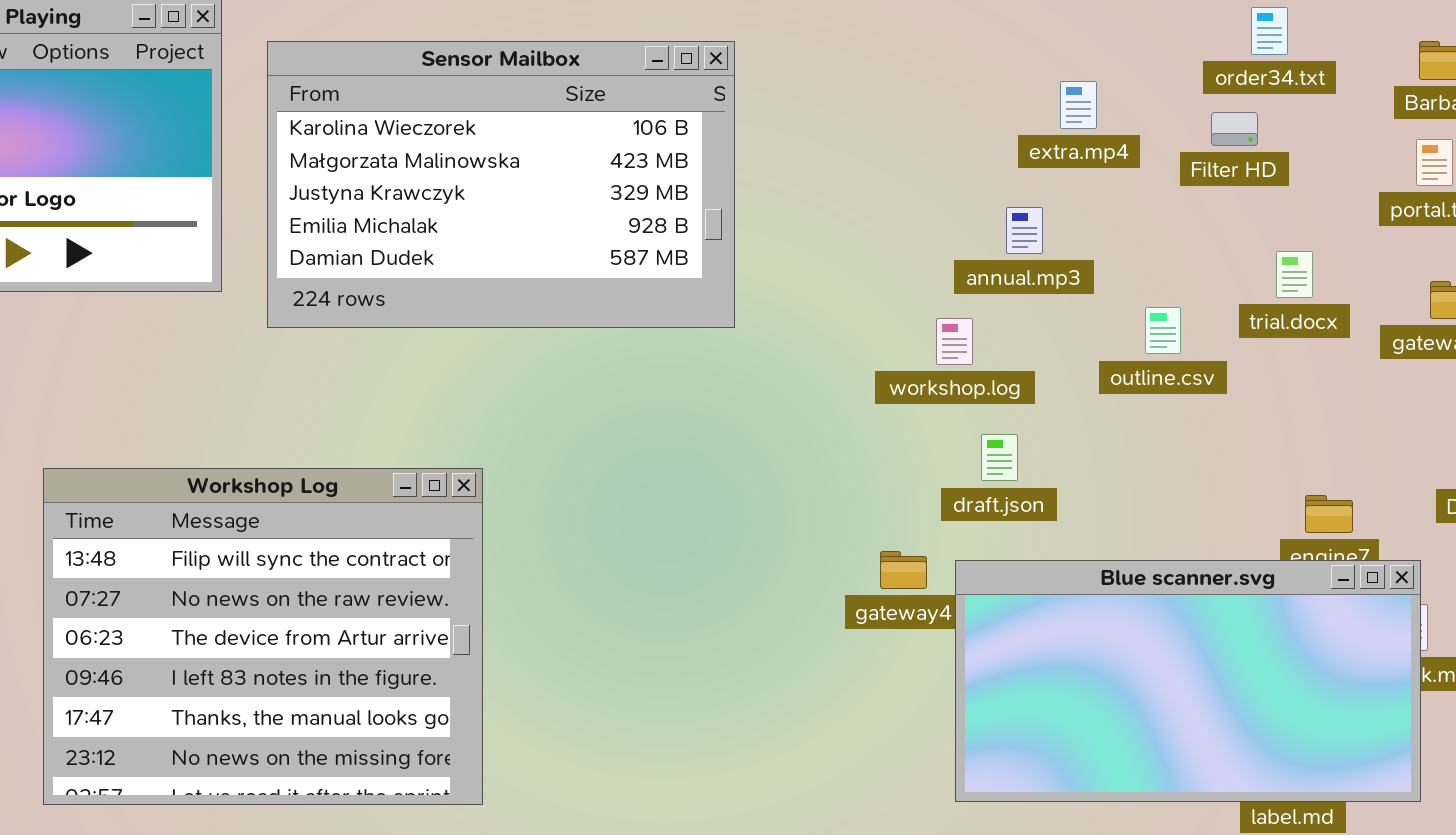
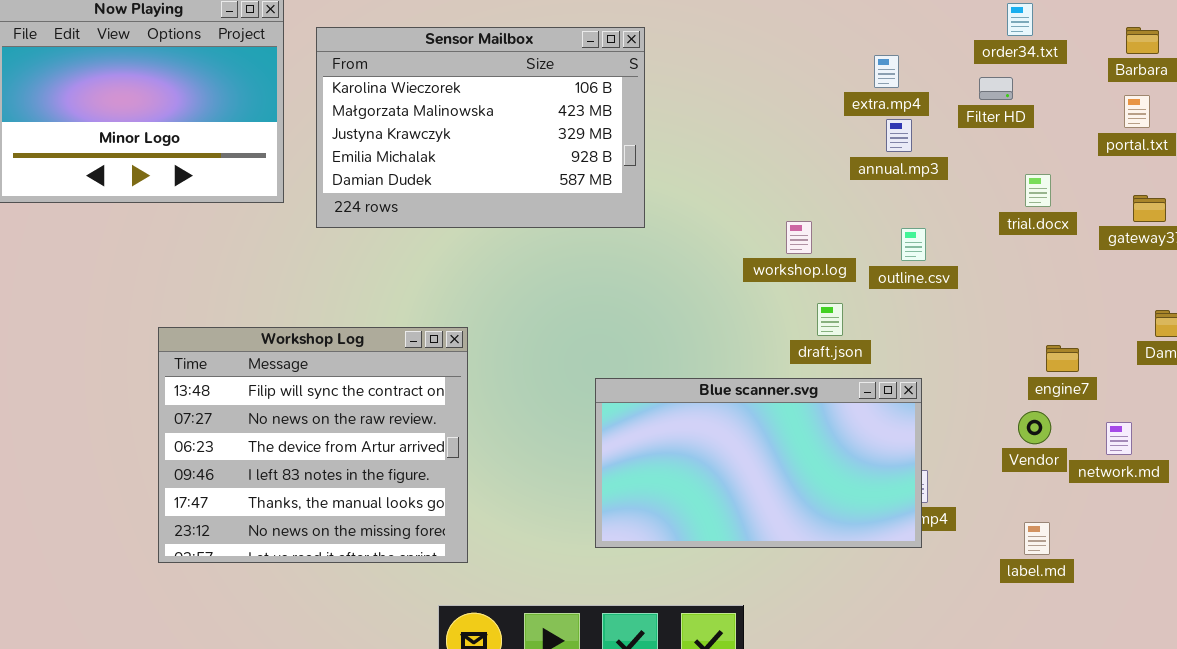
annual.mp3: [1006,207,1043,254] -> [886,119,912,152], moved
outline.csv: [1145,307,1181,354] -> [901,228,926,261], moved
Blue scanner.svg: [955,560,1421,802] -> [595,378,922,548], moved

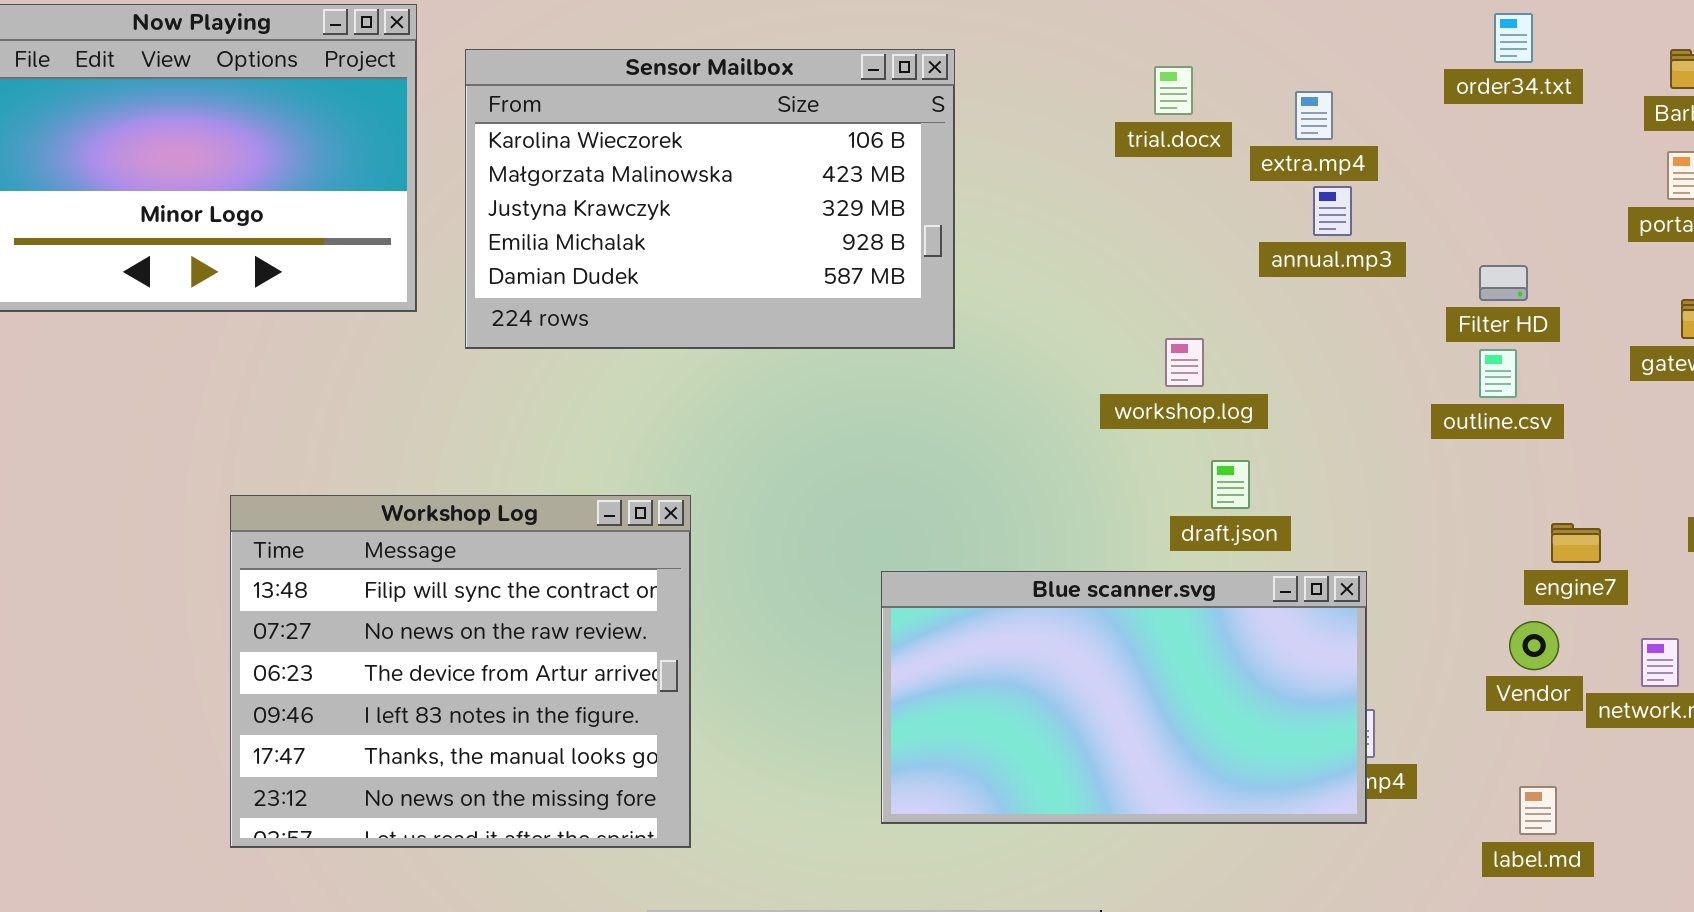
Filter HD: [979,77,1013,100] -> [1479,265,1528,301], moved
trial.docx: [1025,174,1051,207] -> [1154,66,1193,115], moved
outline.csv: [901,228,926,261] -> [1479,349,1517,398], moved

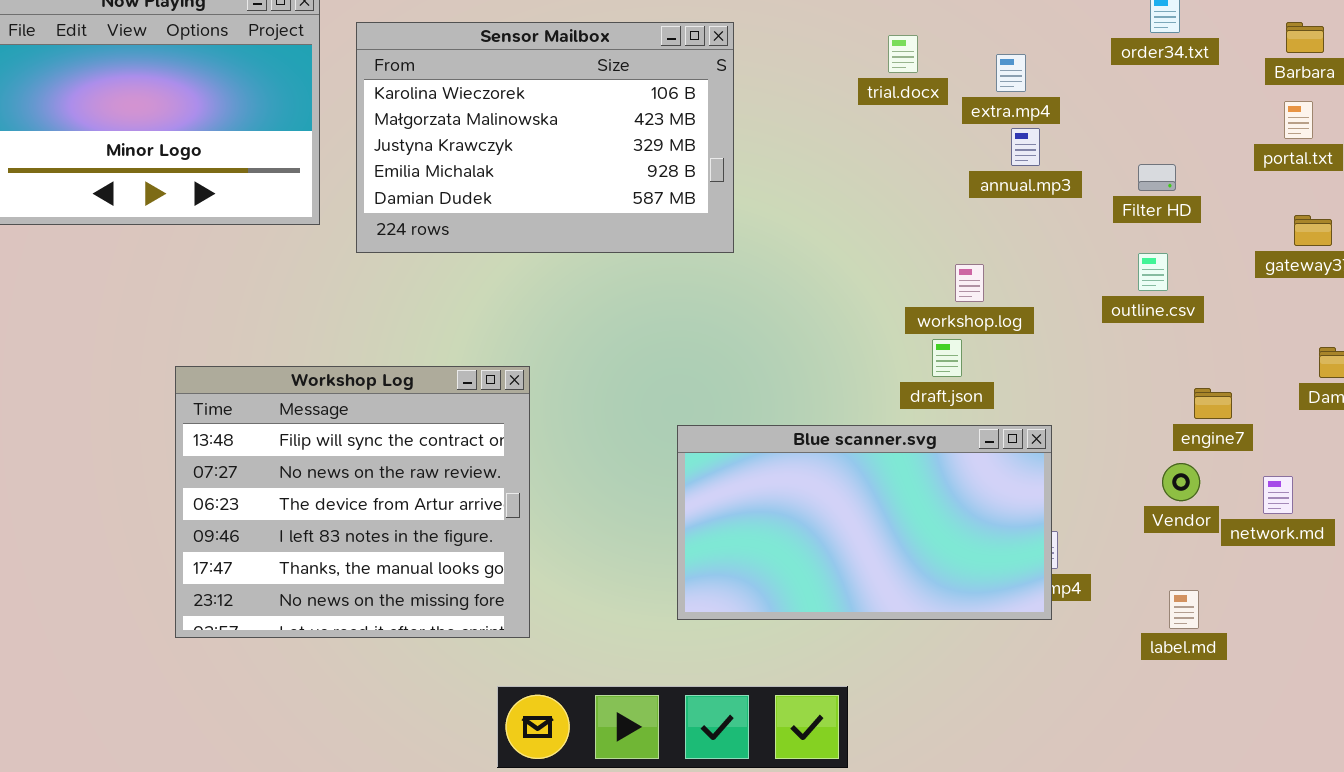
Filter HD: [1479,265,1528,301] -> [1138,164,1176,191], moved
workshop.log: [1165,338,1204,387] -> [955,264,984,302], moved

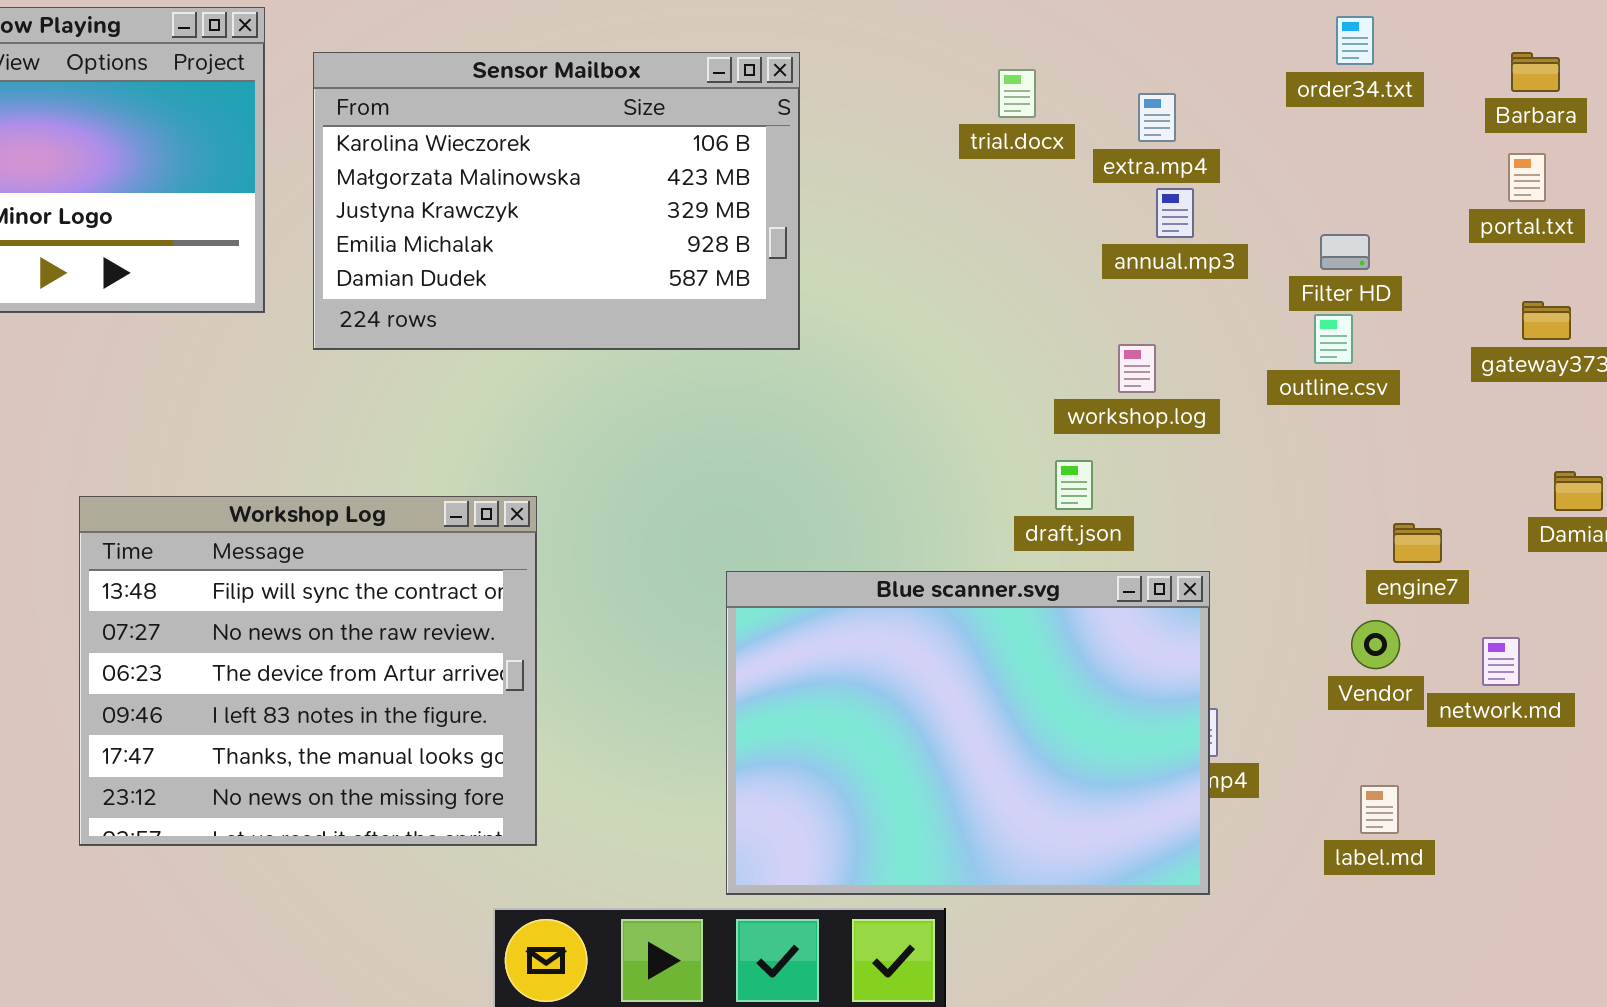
outline.csv: [1138,253,1168,291] -> [1314,314,1353,364], moved
workshop.log: [955,264,984,302] -> [1118,344,1156,393], moved
Blue scanner.svg: [677,425,1052,620] -> [726,571,1210,895], resized

